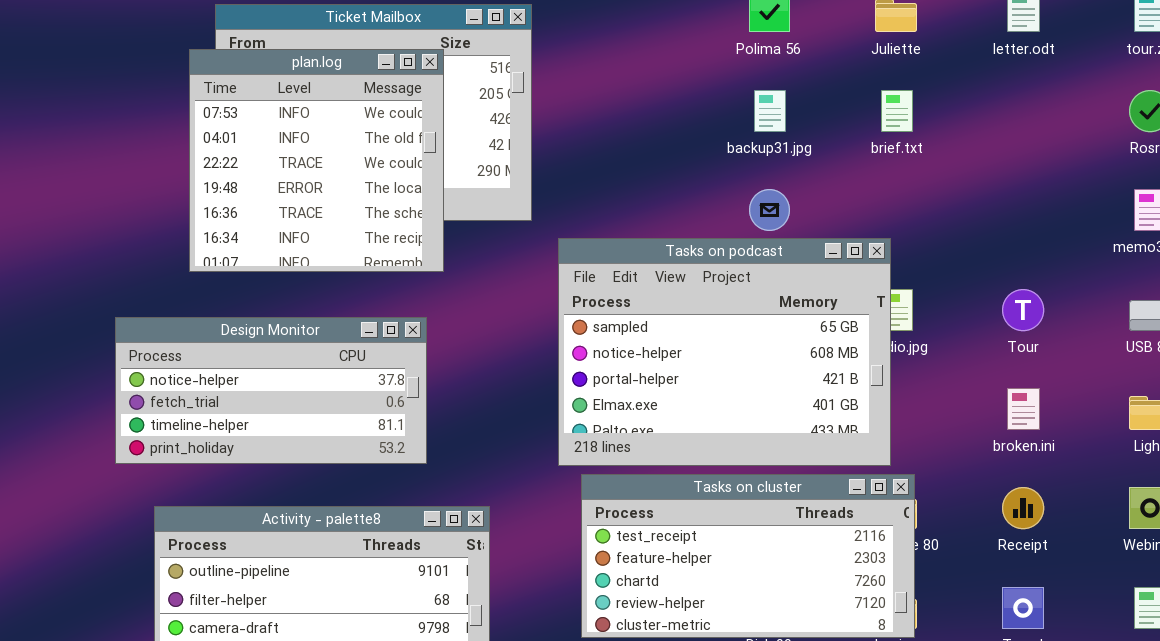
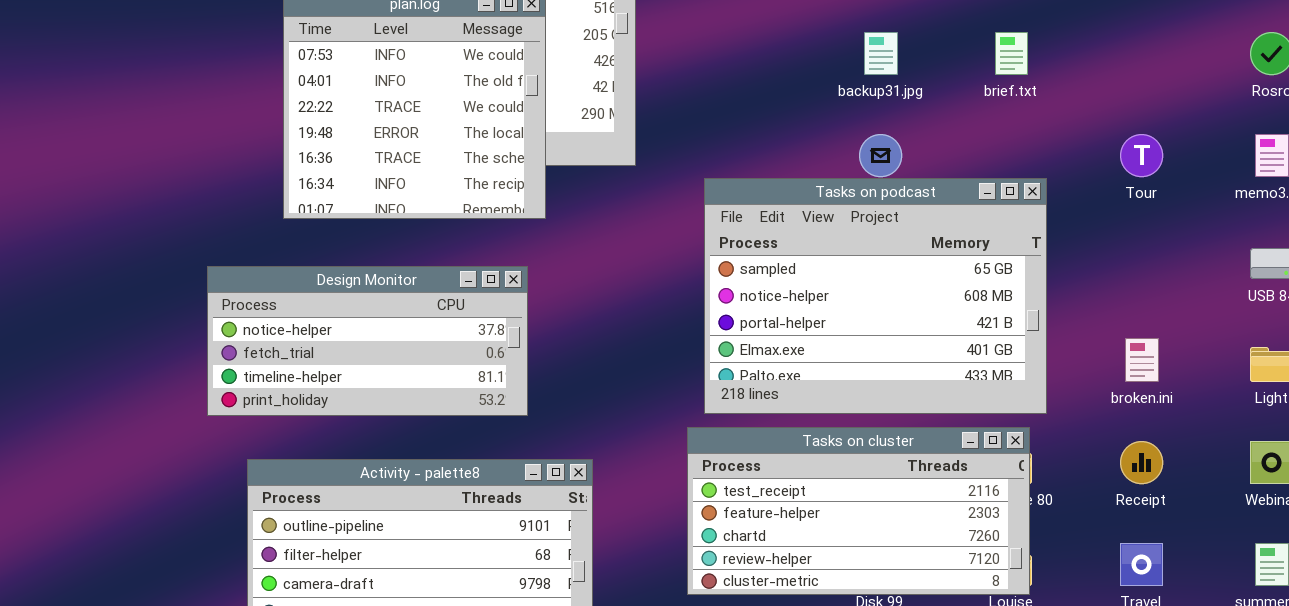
Tasks on podcast: [558,238,891,466] -> [704,178,1047,414], moved
Tour: [1002,289,1044,331] -> [1120,134,1163,177], moved

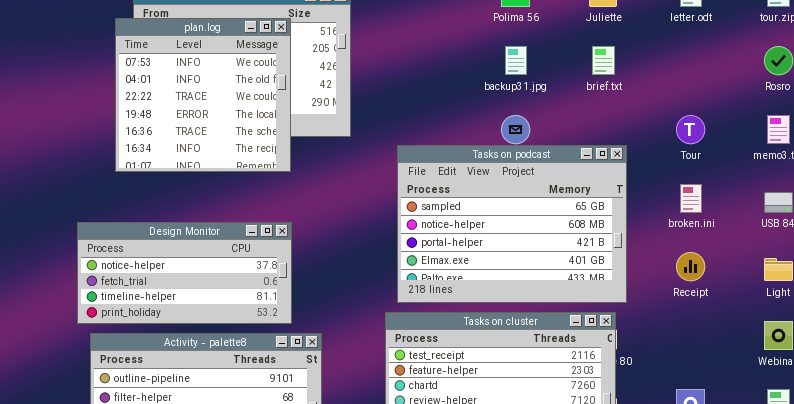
Design Monitor: [207,266,528,416] -> [77,222,292,324], moved
broken.ini: [1125,338,1159,382] -> [680,184,702,213], moved
Receipt: [1120,441,1163,484] -> [676,252,705,281], moved

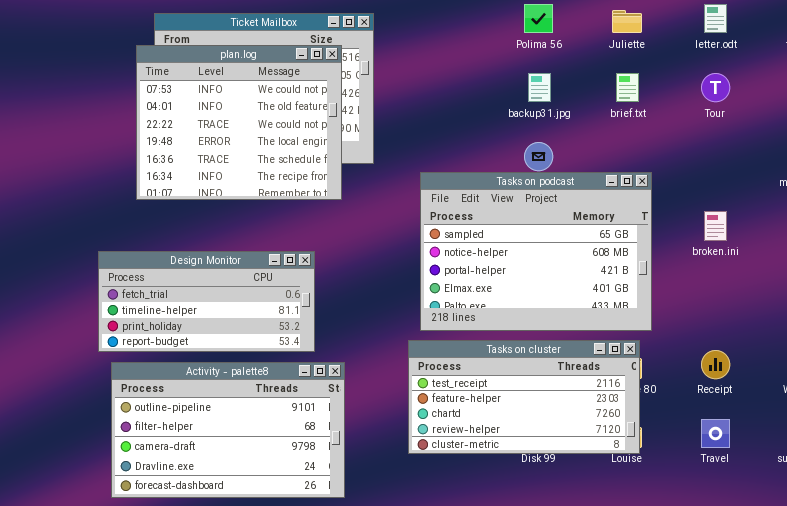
plan.log: [115,18,291,172] -> [136,45,342,200], resized
Tour: [676,115,705,144] -> [701,73,730,102], moved
Design Monitor: [77,222,292,324] -> [98,251,315,352], scrolled down 1 row
Receipt: [676,252,705,281] -> [701,350,730,379], moved

